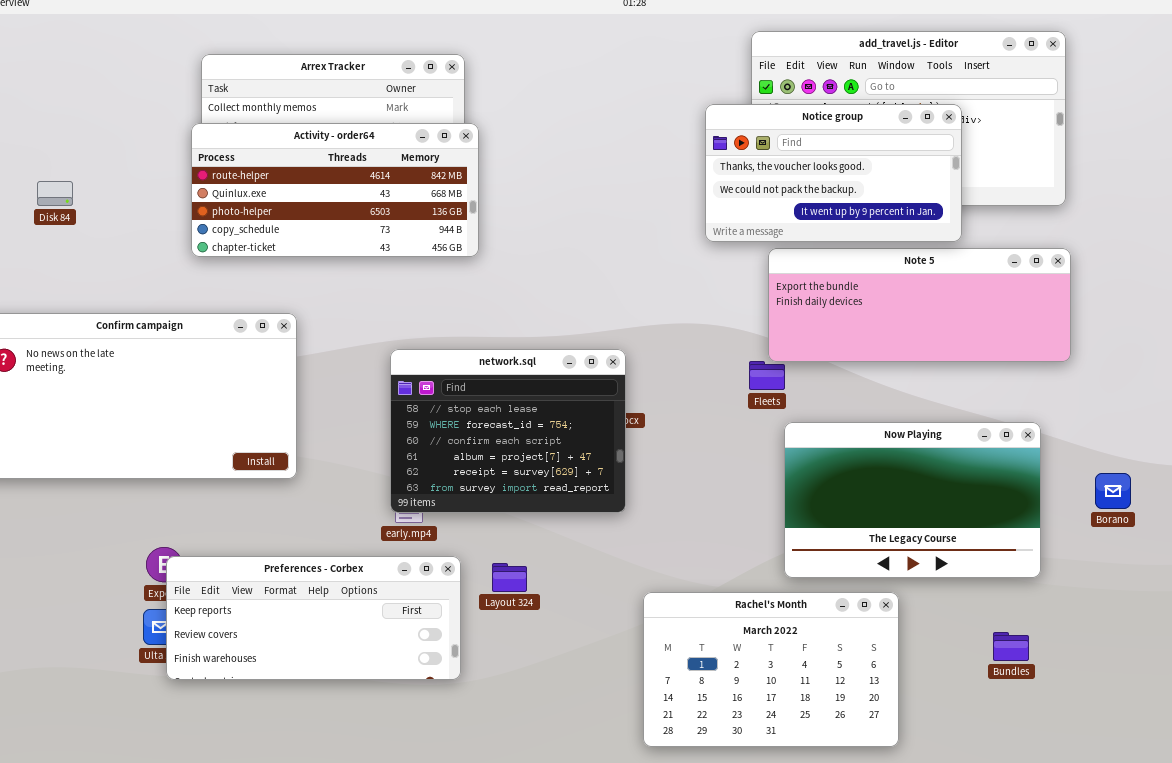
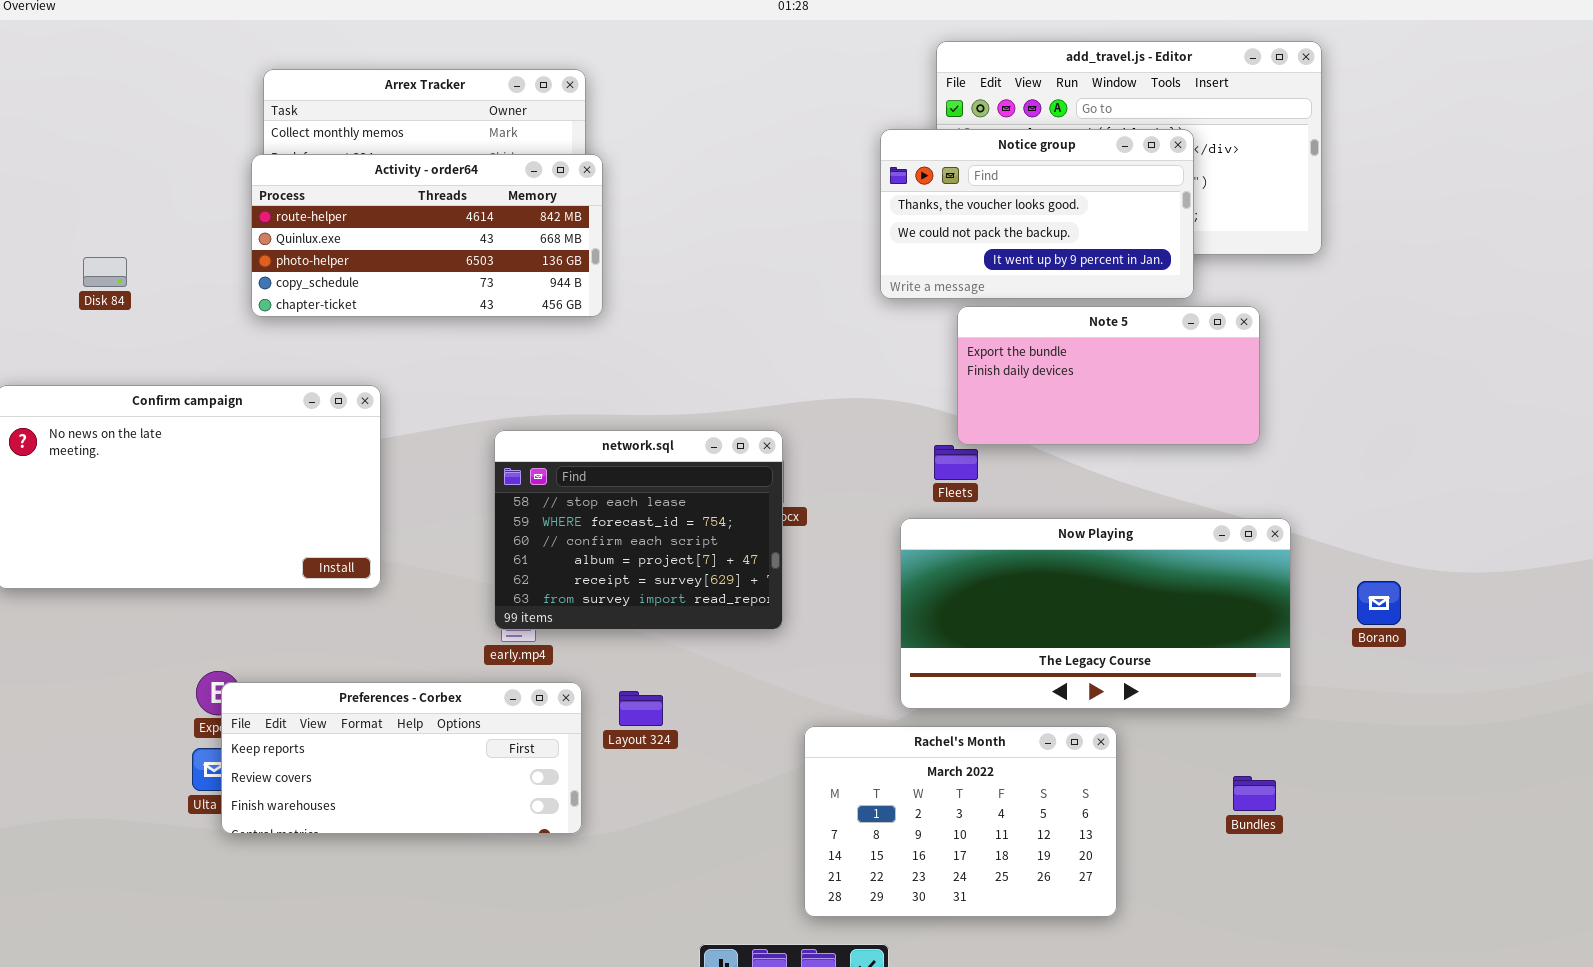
Disk 84: [37,181,73,206] -> [83,257,127,287], moved
Note 5: [768,248,1071,362] -> [957,306,1260,445], resized
Now Playing: [784,422,1041,578] -> [900,518,1291,709], resized

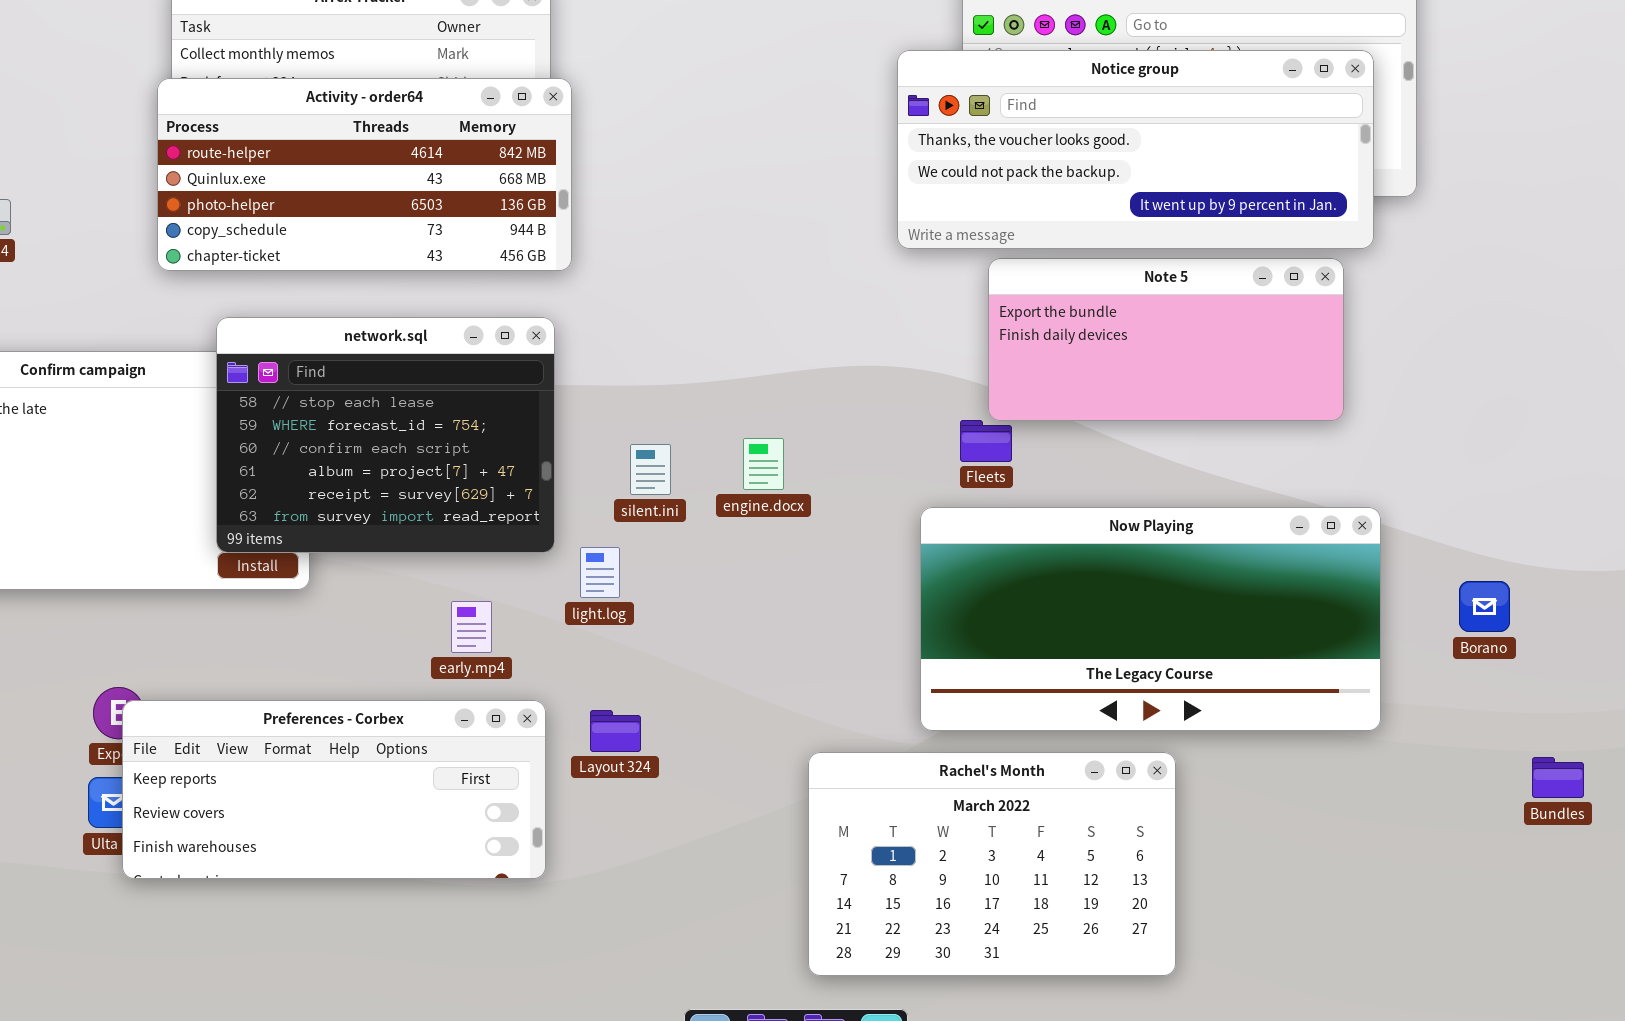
Notice group: [880,129,1194,299] -> [897,50,1374,249], resized
network.sql: [494,430,783,630] -> [216,317,555,553], moved
Bundles: [1233,776,1276,811] -> [1532,757,1584,798], moved

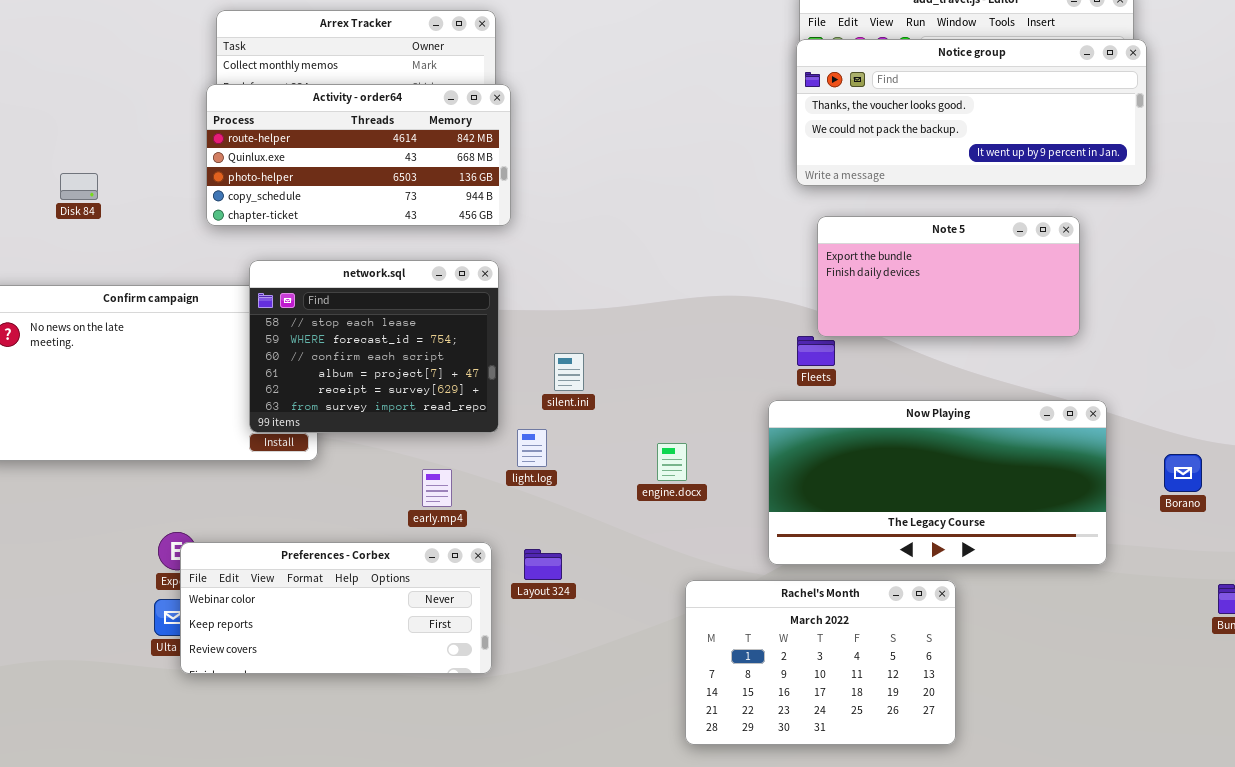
Notice group: [897,50,1374,249] -> [796,39,1147,186], moved
engine.docx: [743,438,784,490] -> [657,443,687,481], moved
Preferences - Corbex: [122,700,546,879] -> [180,542,492,674], scrolled up 1 row

